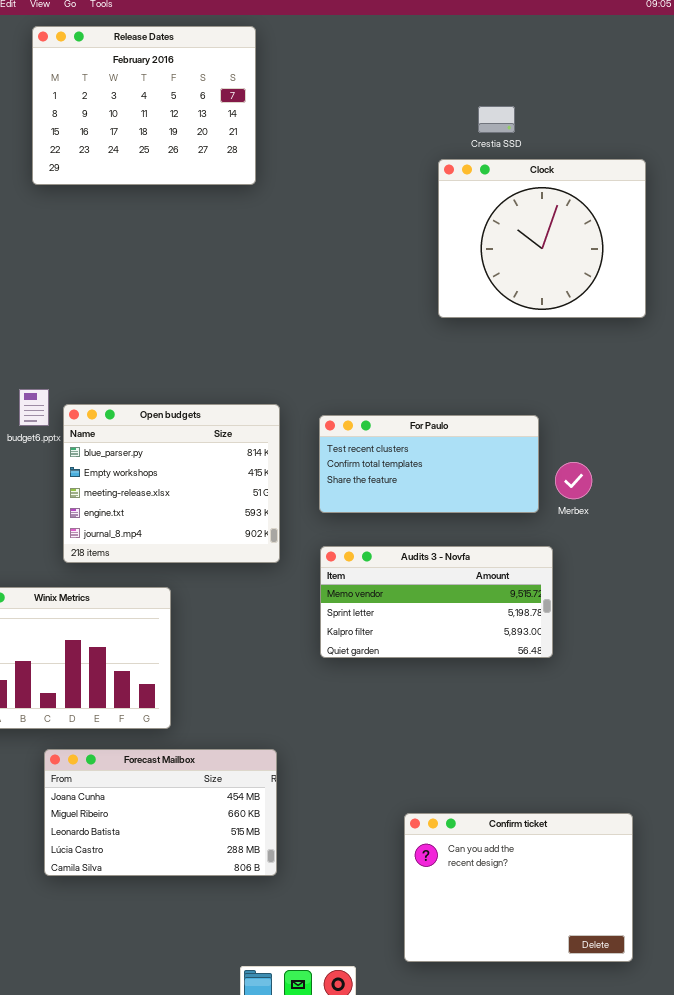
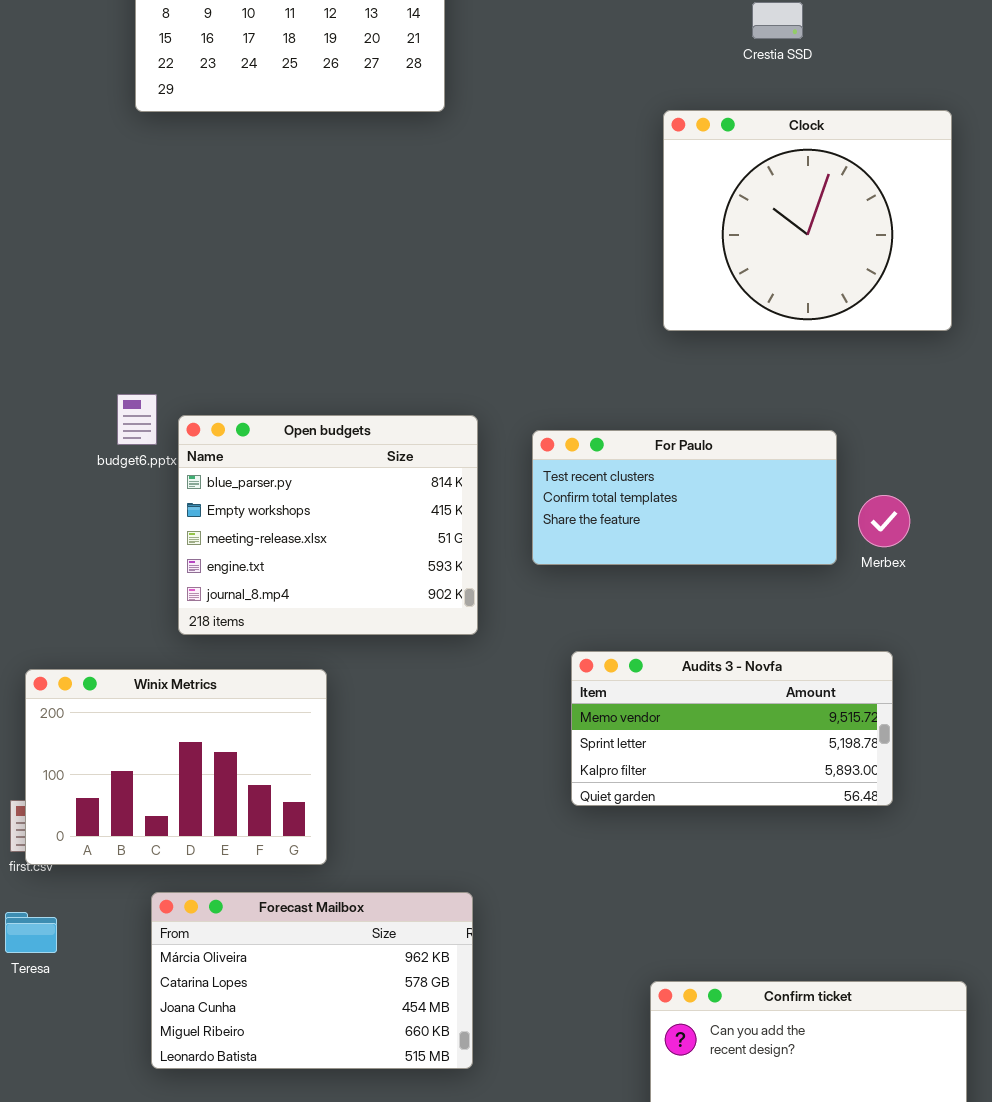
Clock: [438,159,646,318] -> [663,110,952,331], moved
Audits 3 - Novfa: [320,546,553,658] -> [571,651,893,806], moved
Forecast Mailbox: [44,749,277,876] -> [151,892,473,1069], scrolled up 2 rows

